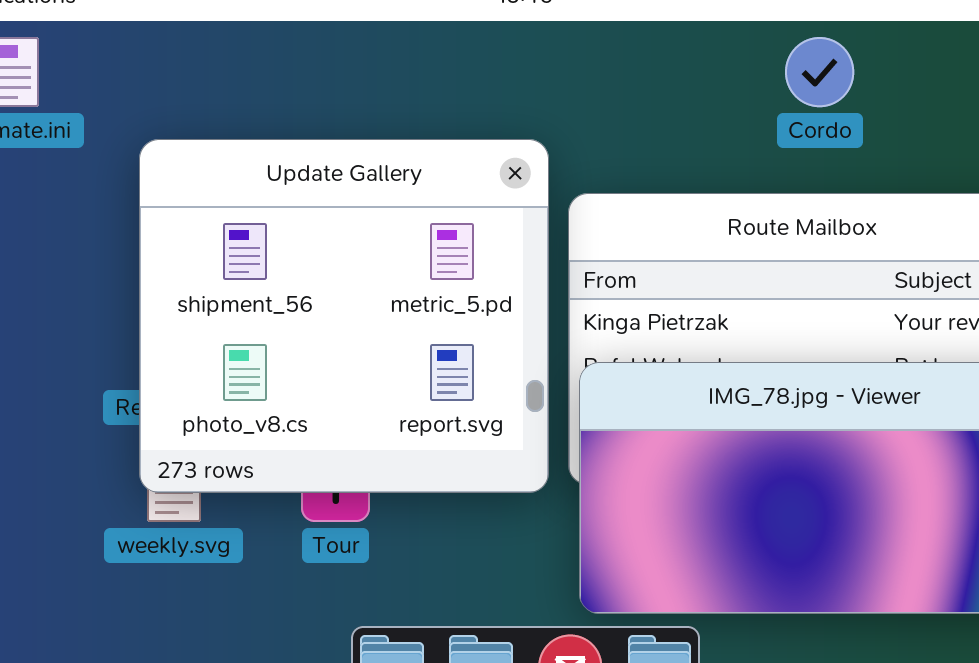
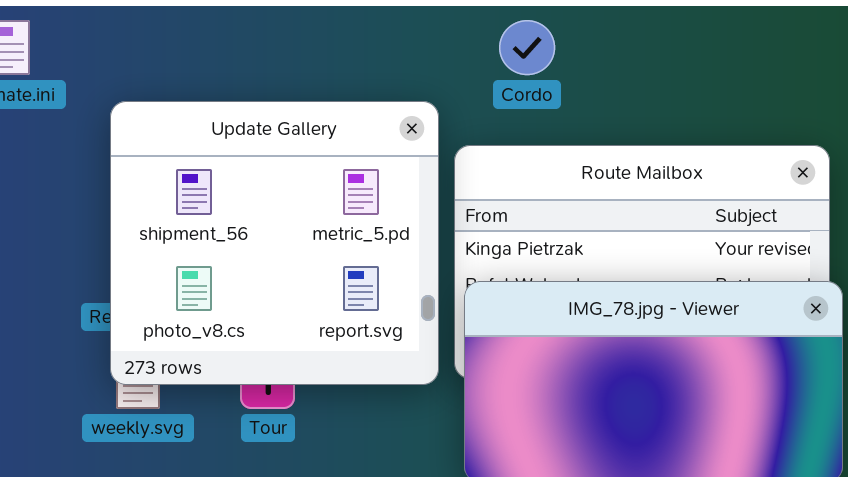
Cordo: [785,37,854,107] -> [499,20,555,75], moved

